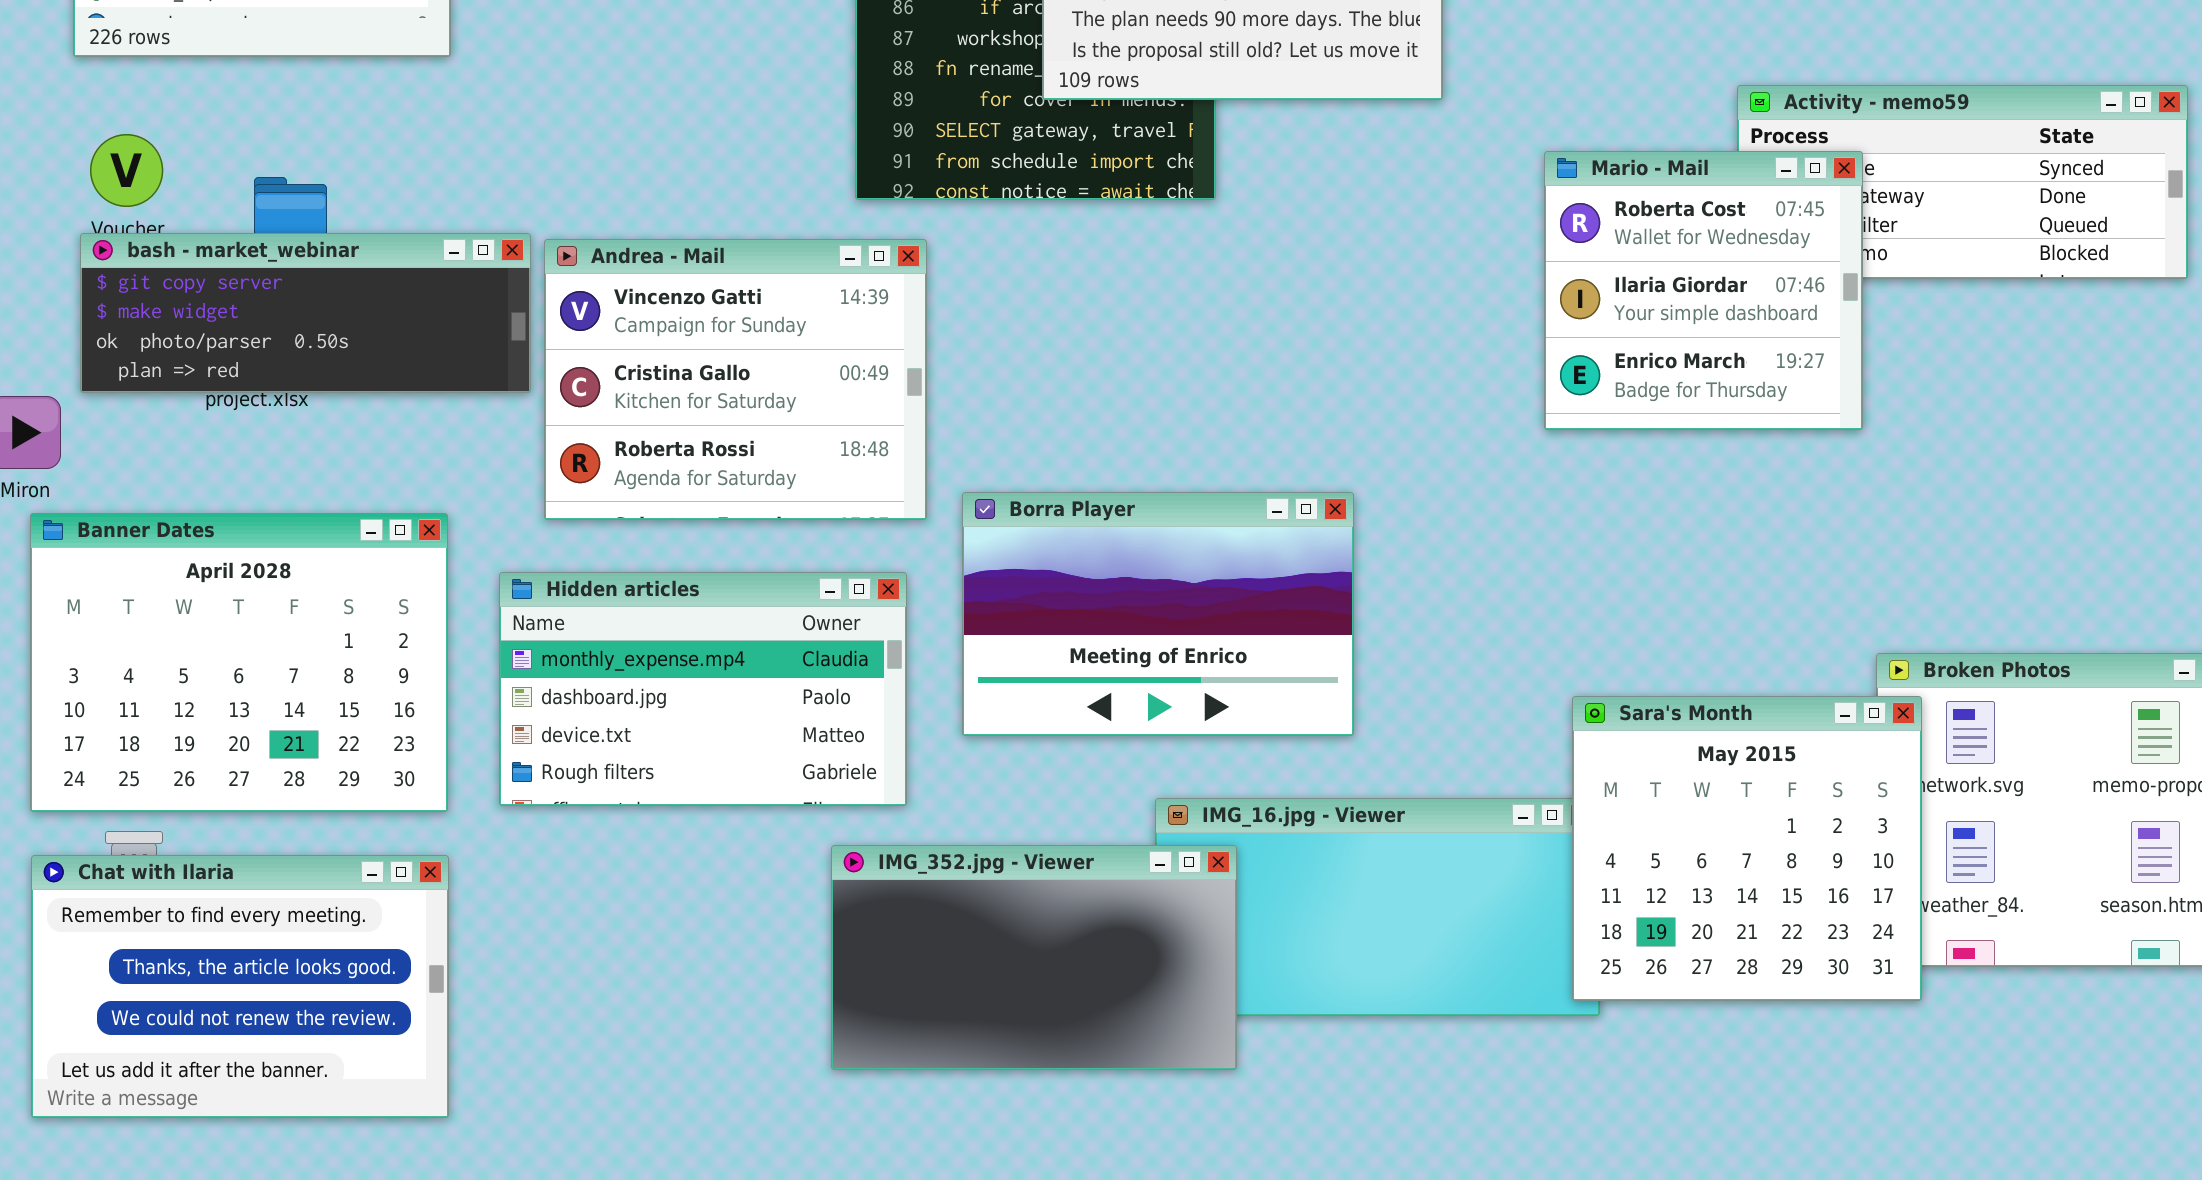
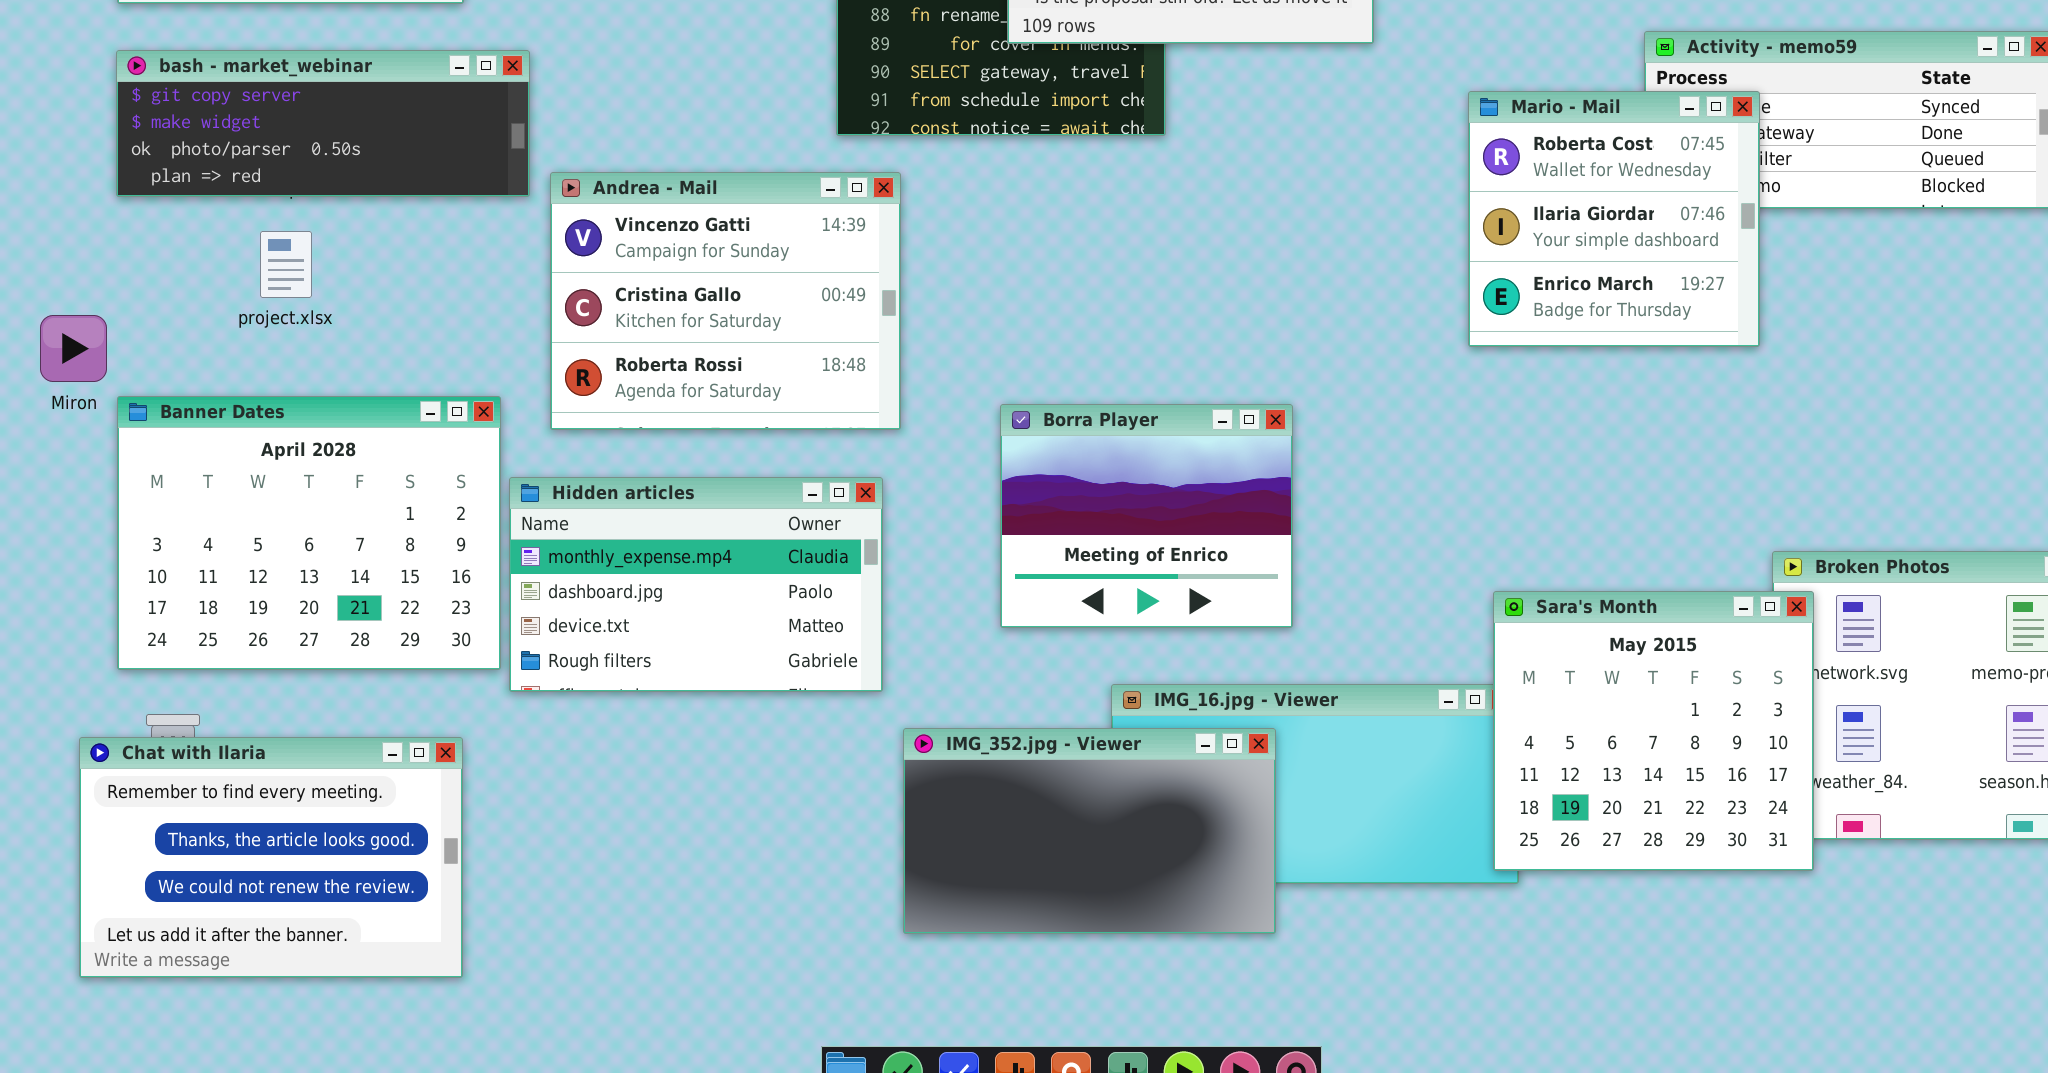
bash - market_webinar: [80,233,531,393] -> [116,50,530,197], moved
Borra Player: [962,492,1354,736] -> [1000,404,1293,628], resized
Banner Dates: [30,513,448,812] -> [117,396,501,670], moved
IMG_352.jpg - Viewer: [831,845,1237,1070] -> [903,728,1276,934], moved

